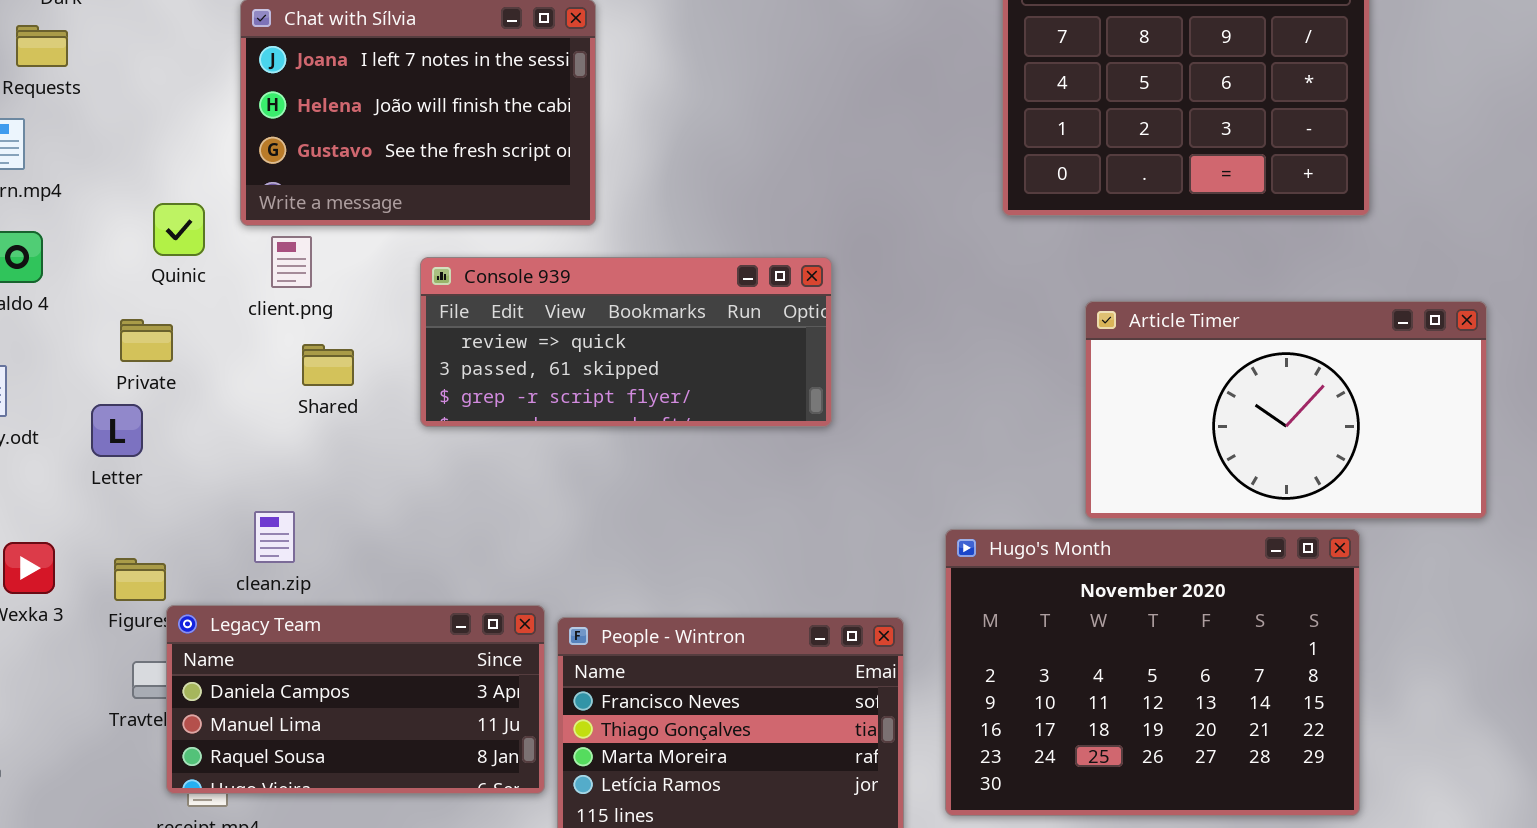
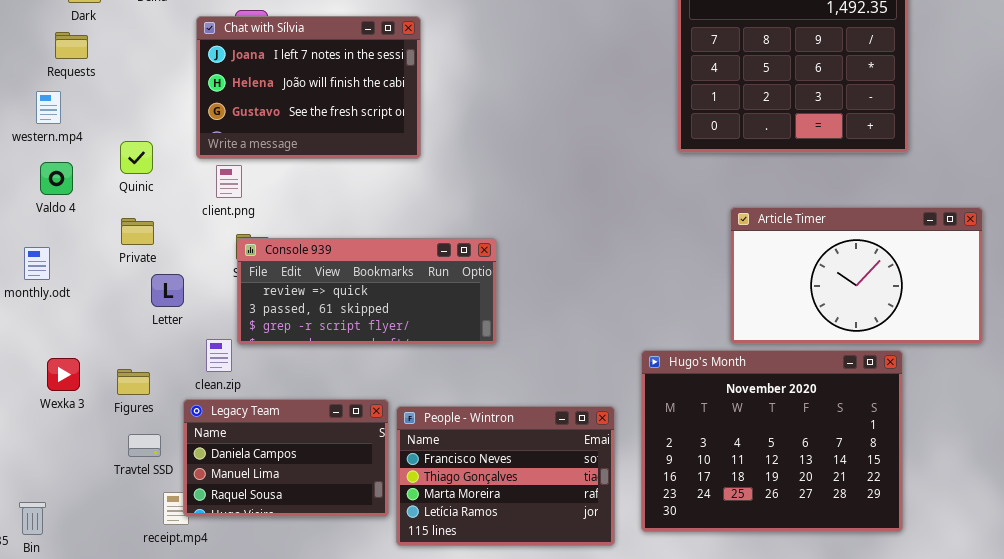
Quinic: [153,203,205,256] -> [120,141,153,174], moved
Console 939: [420,257,832,427] -> [237,238,497,345], moved
Letter: [91,404,143,457] -> [151,274,184,307], moved
Legacy Team: [166,605,545,794] -> [183,399,389,517], resized

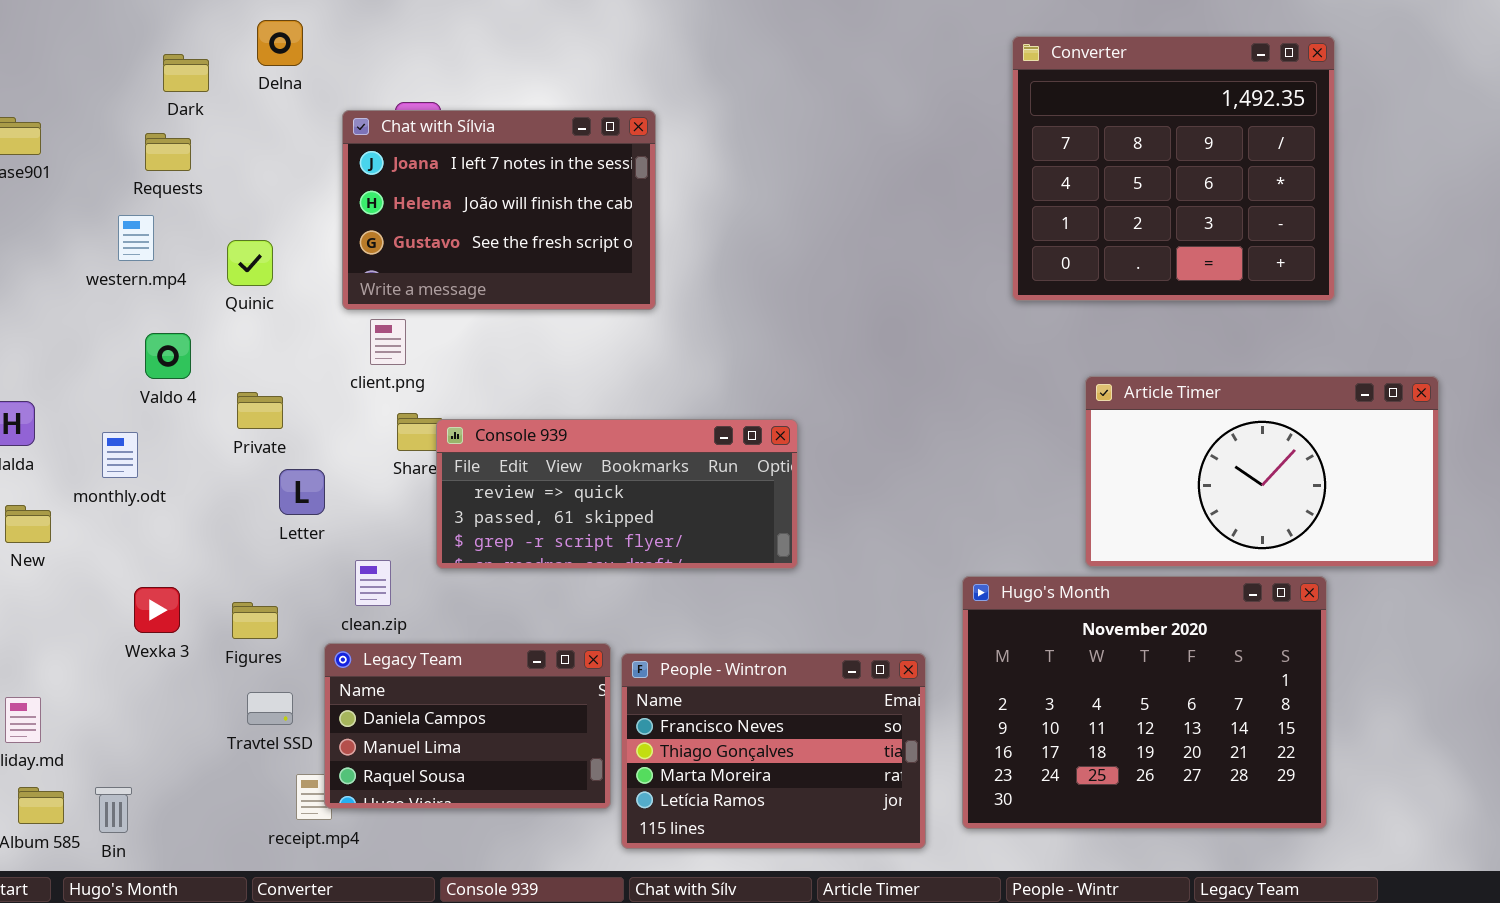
Quinic: [120,141,153,174] -> [227,240,273,286], moved
Valdo 4: [40,162,73,195] -> [145,333,191,379], moved
Console 939: [237,238,497,345] -> [436,419,798,569], moved

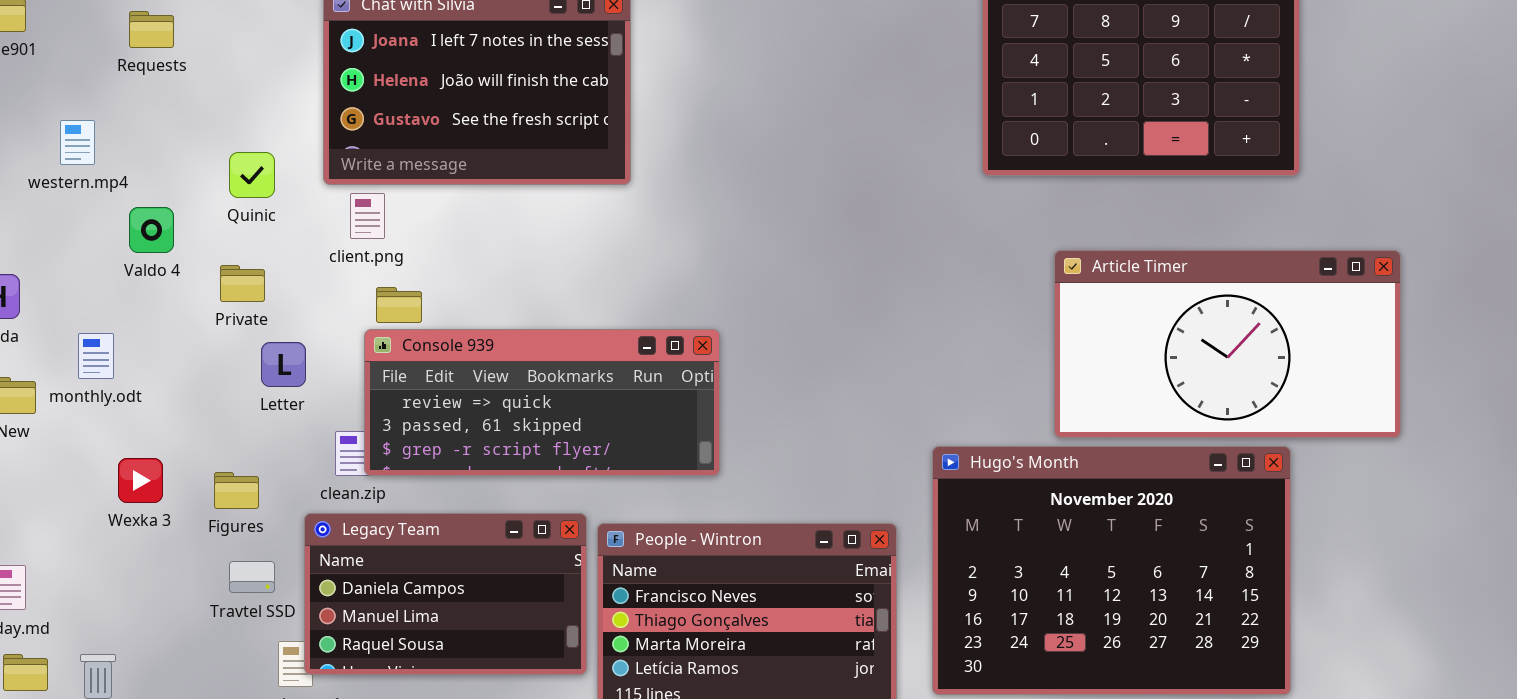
western.mp4: [118,215,154,261] -> [60,120,95,165], moved
Quinic: [227,240,273,286] -> [229,152,275,198], moved
Console 939: [436,419,798,569] -> [364,329,720,476], moved
monthly.odt: [102,432,138,478] -> [78,333,114,379], moved

